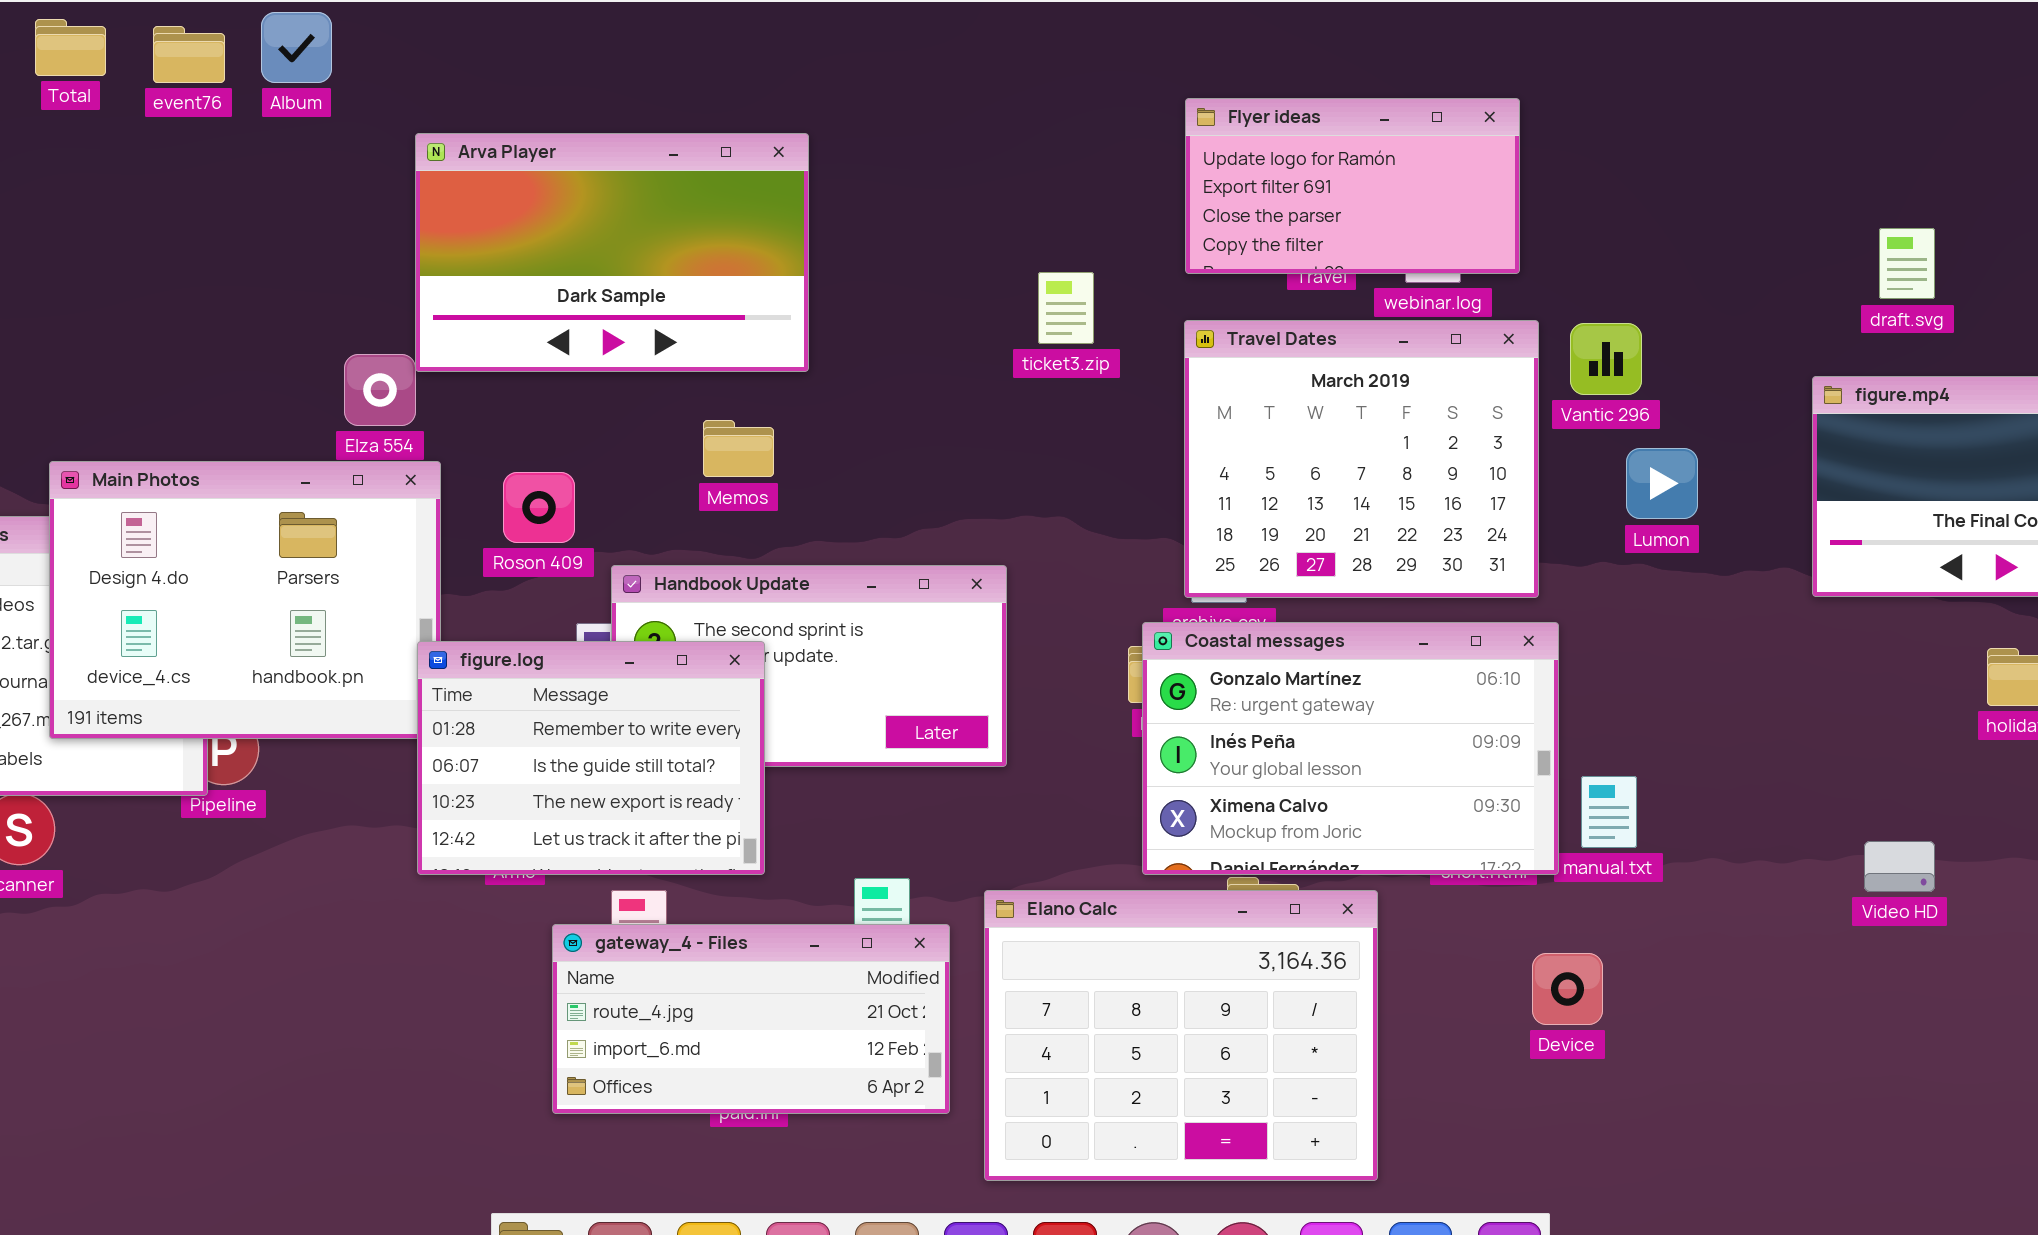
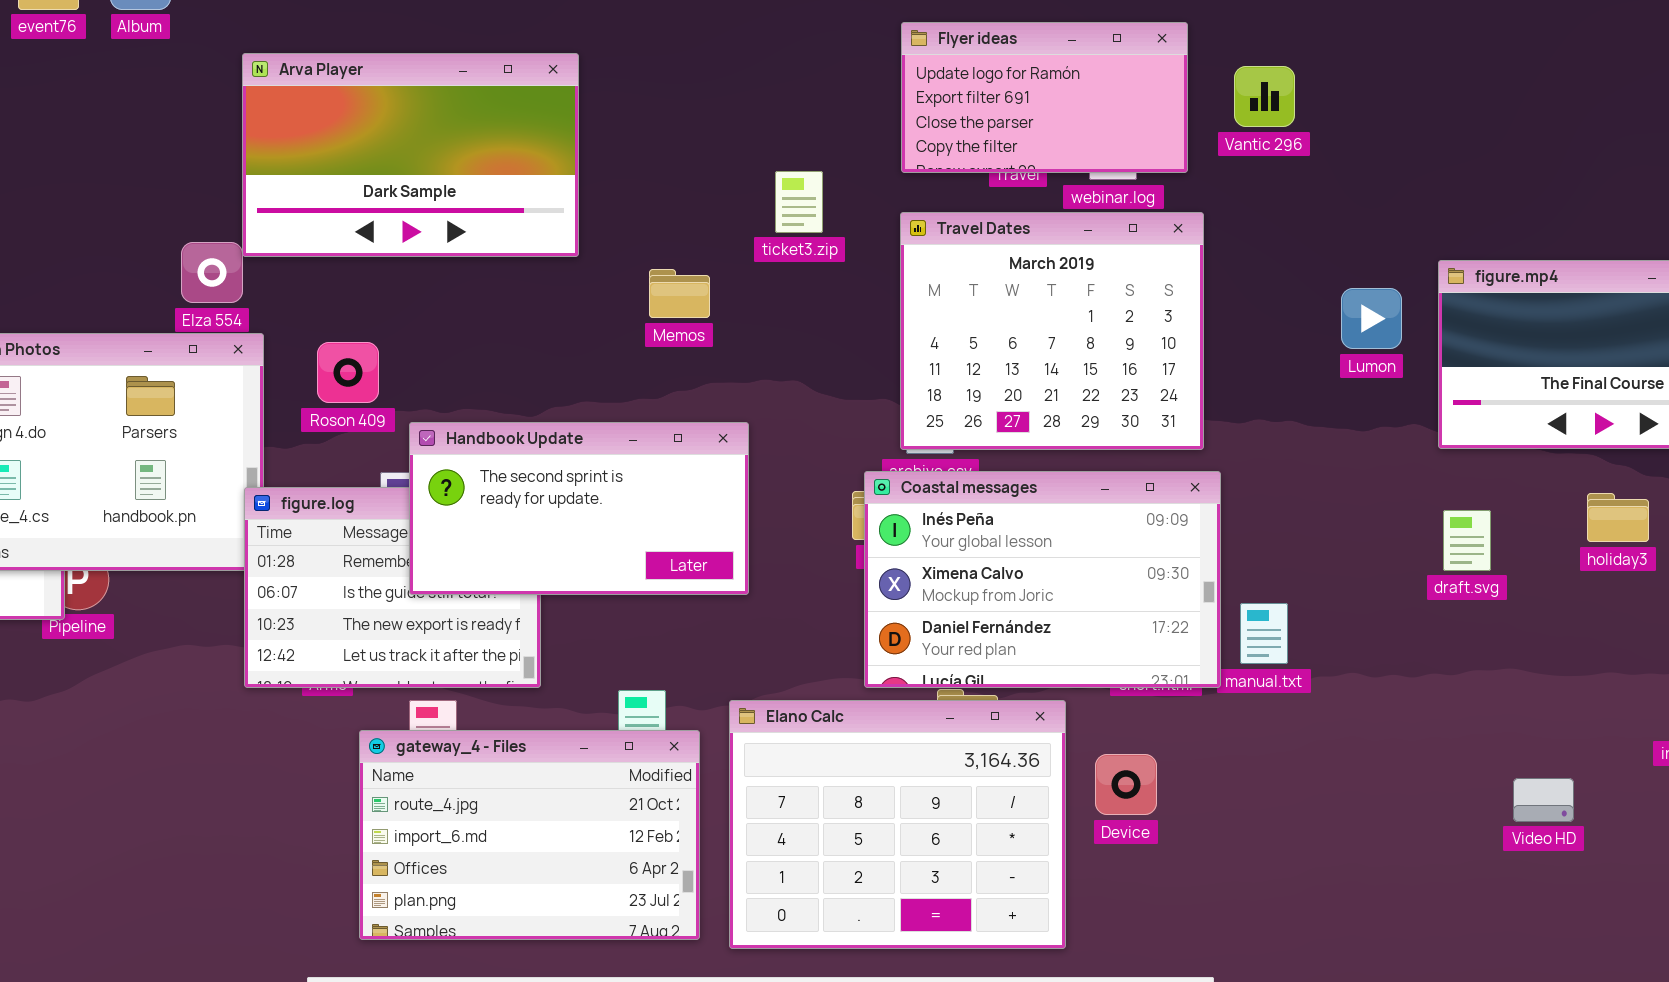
draft.svg: [1879,228,1935,299] -> [1443,510,1491,571], moved
Vantic 296: [1570,323,1642,395] -> [1234,66,1295,127], moved
Memos: [703,420,774,477] -> [649,269,710,318], moved
Lumon: [1626,448,1698,519] -> [1341,288,1402,349], moved
Handbook Update: [611,565,1007,767] -> [409,422,749,595], raised
Coastal messages: [1142,622,1559,875] -> [864,471,1221,688], scrolled down 1 row
Video HD: [1864,841,1935,892] -> [1513,778,1574,822], moved
gateway_4 - Files: [552,924,950,1114] -> [359,730,700,940], resized
Device: [1532,953,1603,1025] -> [1095,754,1157,815], moved

